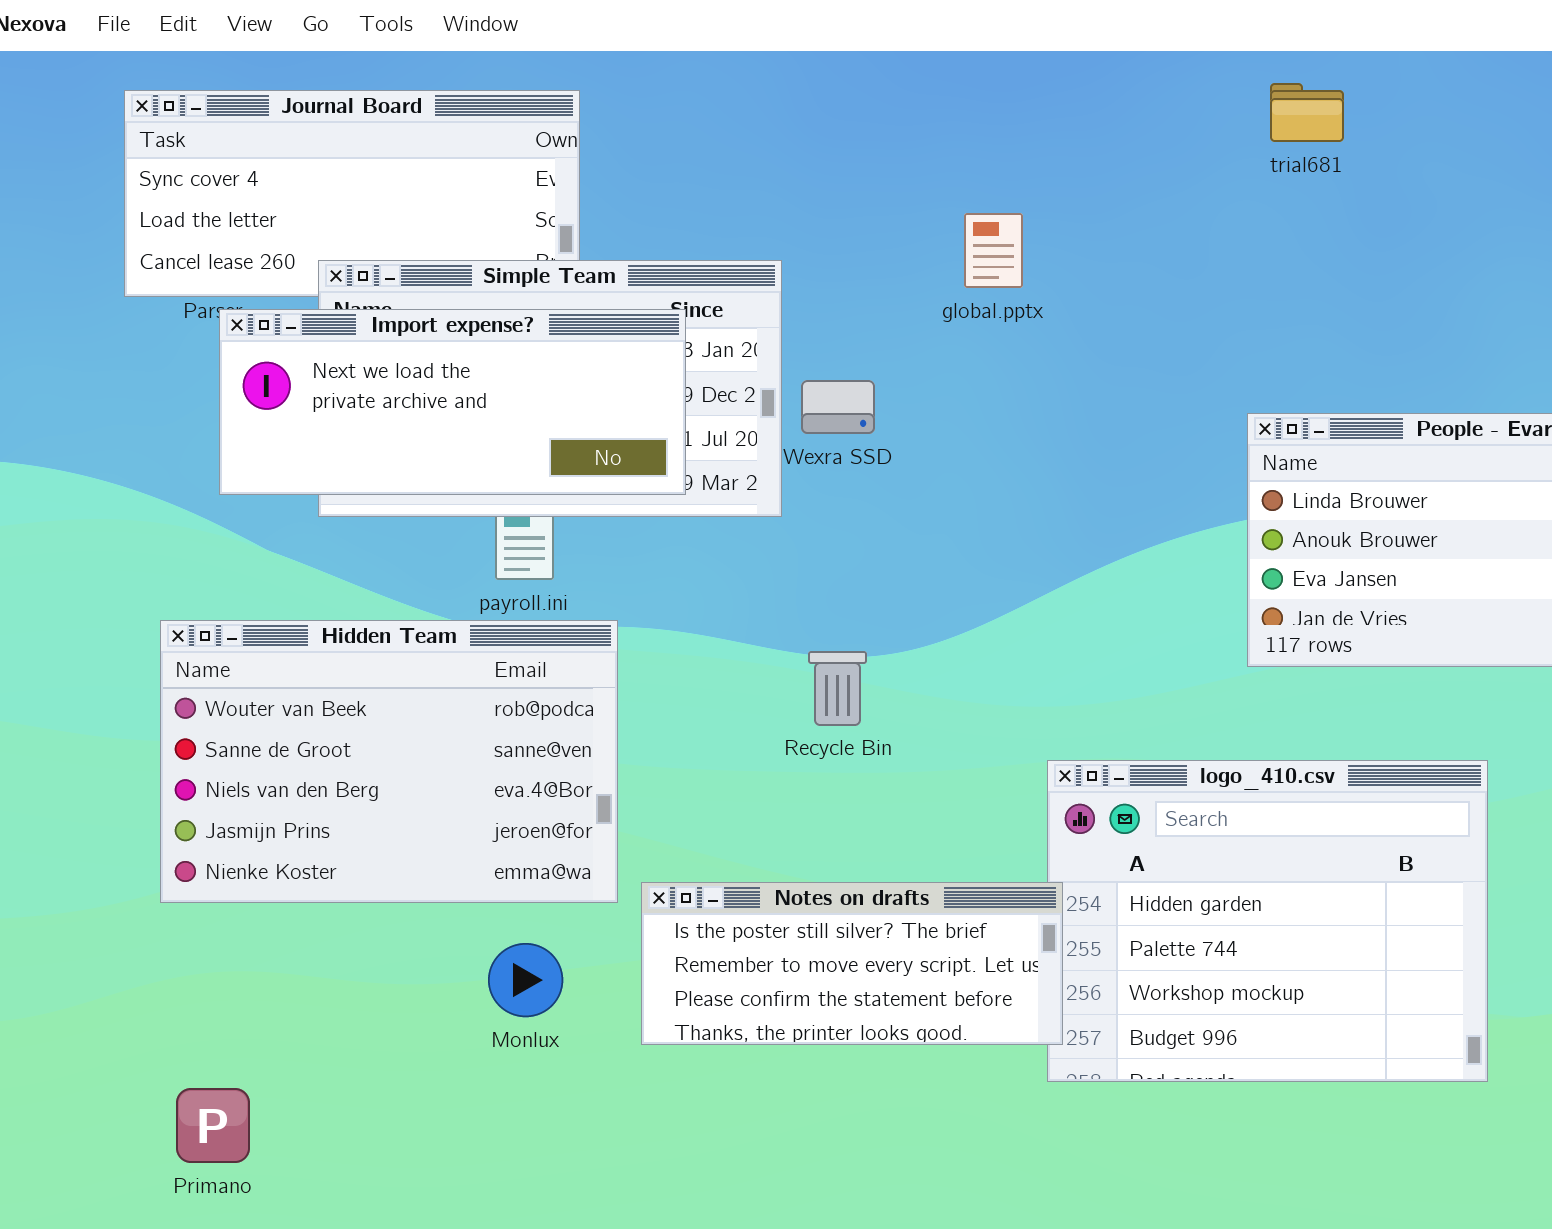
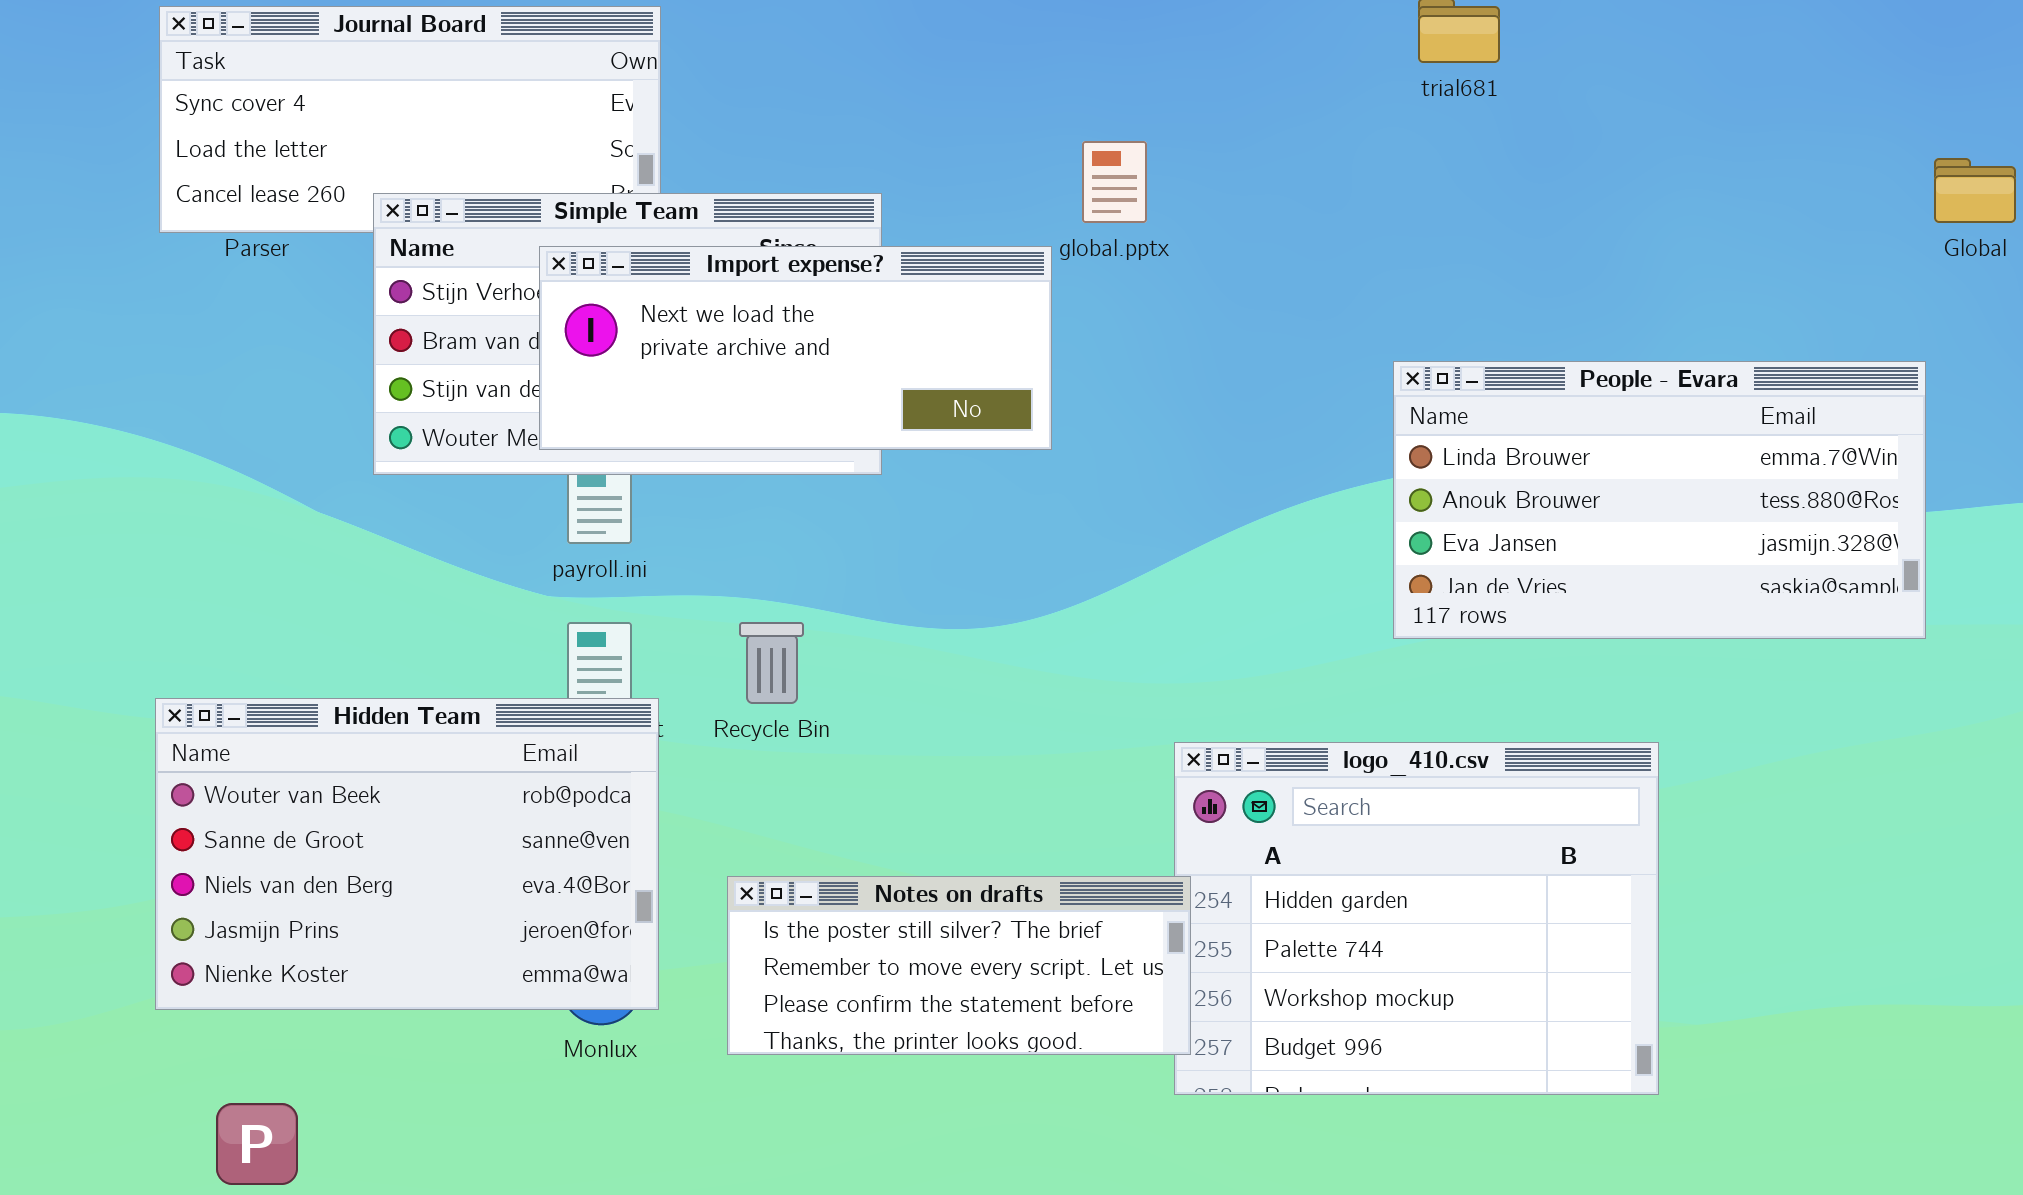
Import expense?: [219,309,686,495] -> [539,246,1052,450], moved
Hidden Team: [160,620,618,903] -> [155,698,659,1010], moved
Recycle Bin: [808,651,867,726] -> [739,622,804,704], moved

